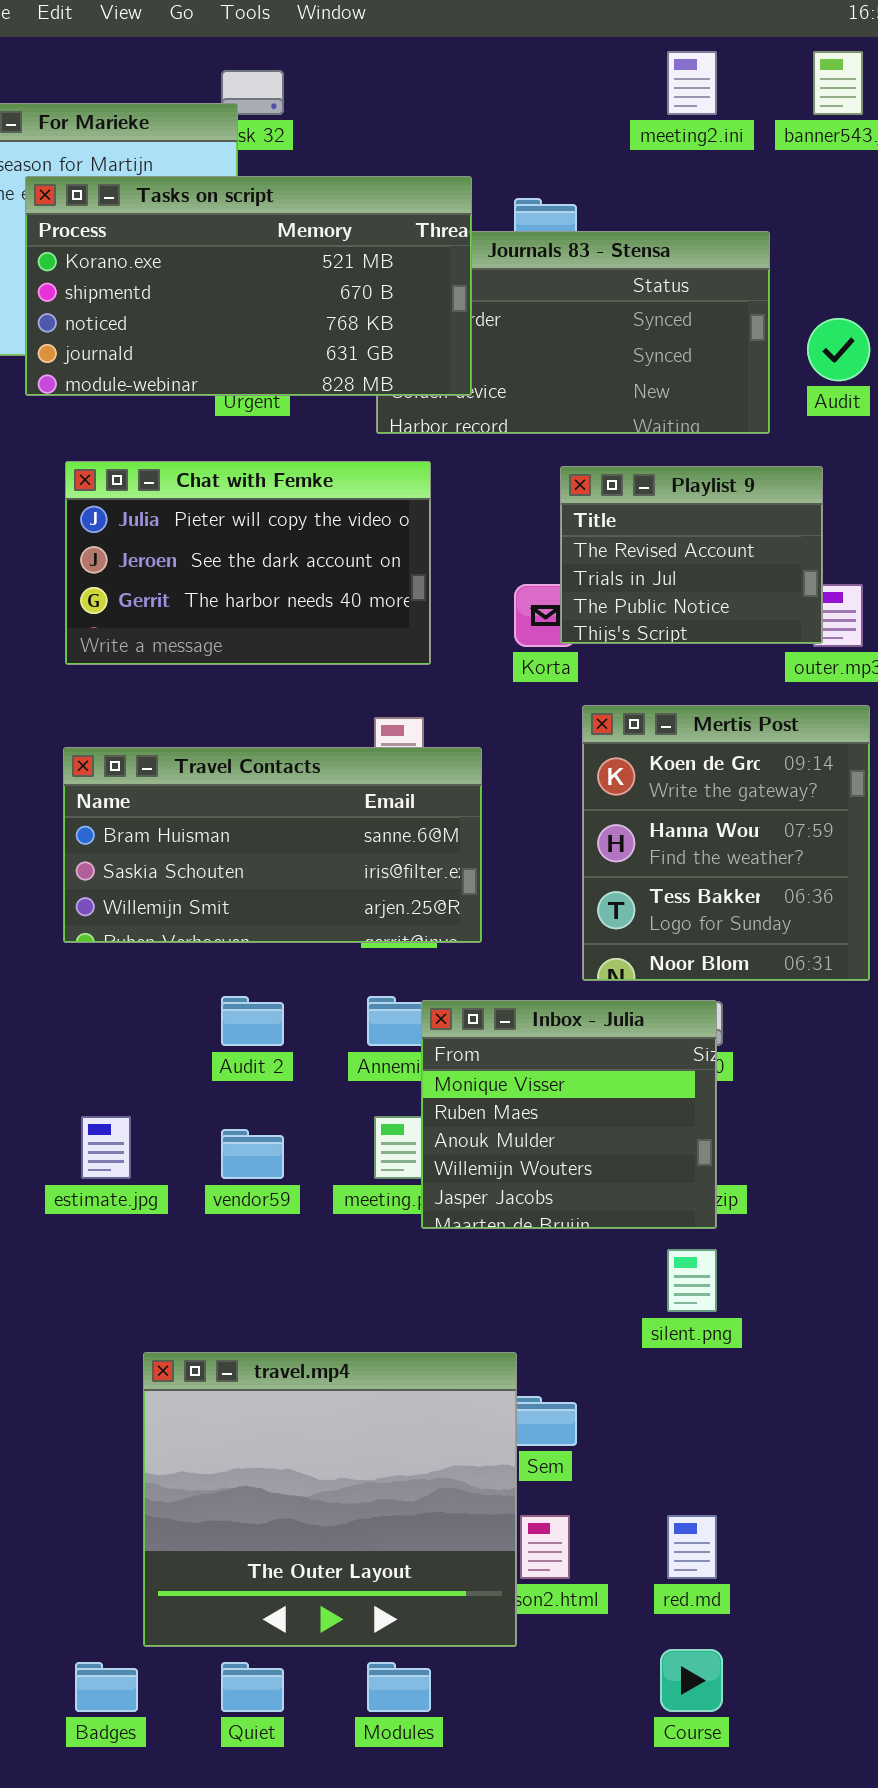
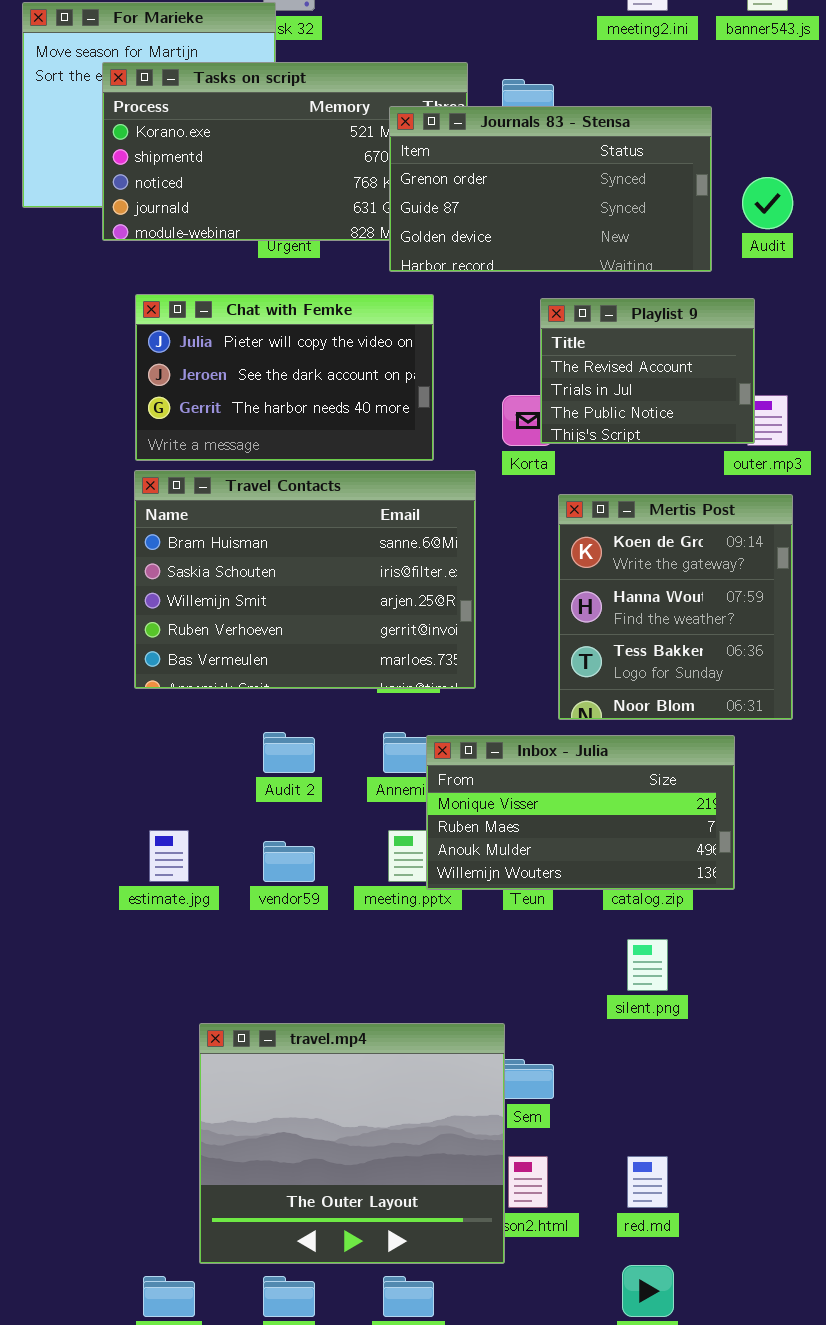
Journals 83 - Stensa: [376,231,770,434] -> [389,106,712,272], raised
Travel Contacts: [63,747,482,943] -> [134,470,476,689], resized
Inbox - Julia: [421,1000,717,1229] -> [426,735,735,890], resized

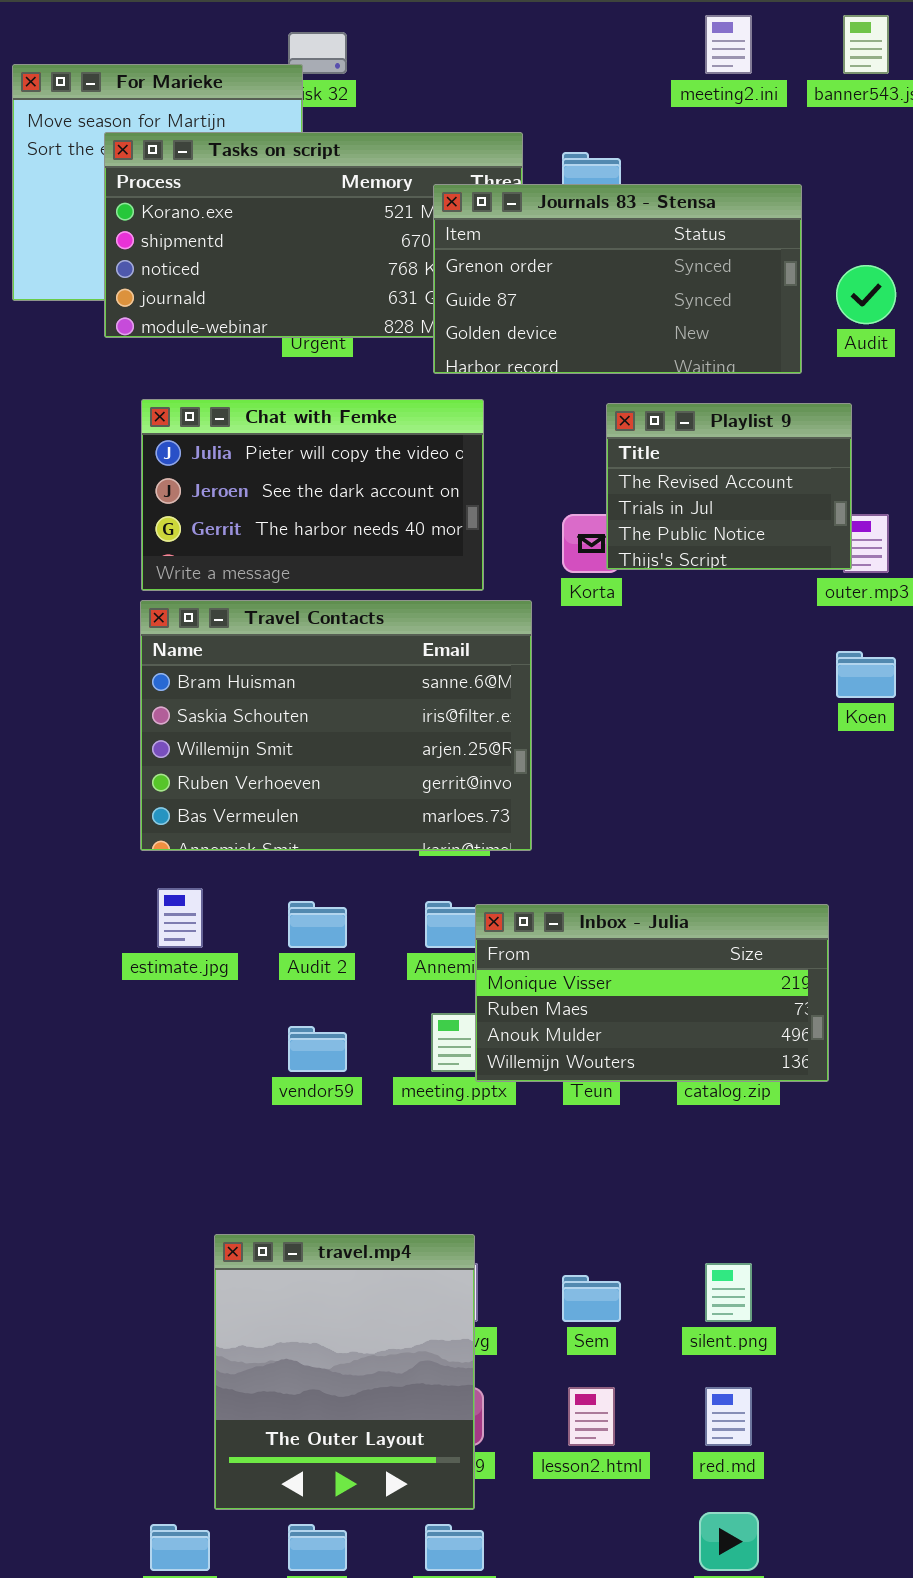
Mertis Post: [558,494,793,720] -> none, closed
estimate.jpg: [149,830,189,882] -> [157,888,203,948], moved
silent.png: [627,939,668,991] -> [705,1263,752,1322], moved
travel.mp4: [199,1023,505,1264] -> [214,1234,475,1510], resized

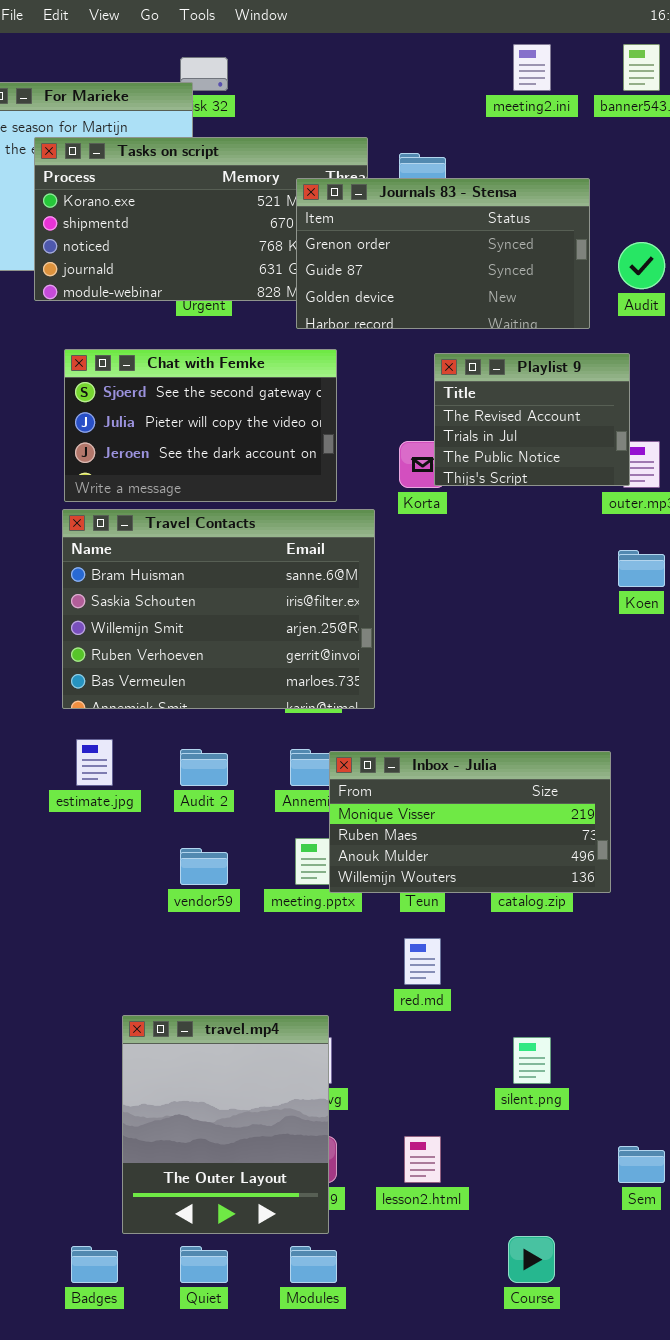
Chat with Femke: [141,399,484,591] -> [64,349,337,502], scrolled up 1 row
Sem: [562,1275,621,1322] -> [618,1146,665,1183], moved
red.md: [705,1387,752,1446] -> [404,938,441,985], moved

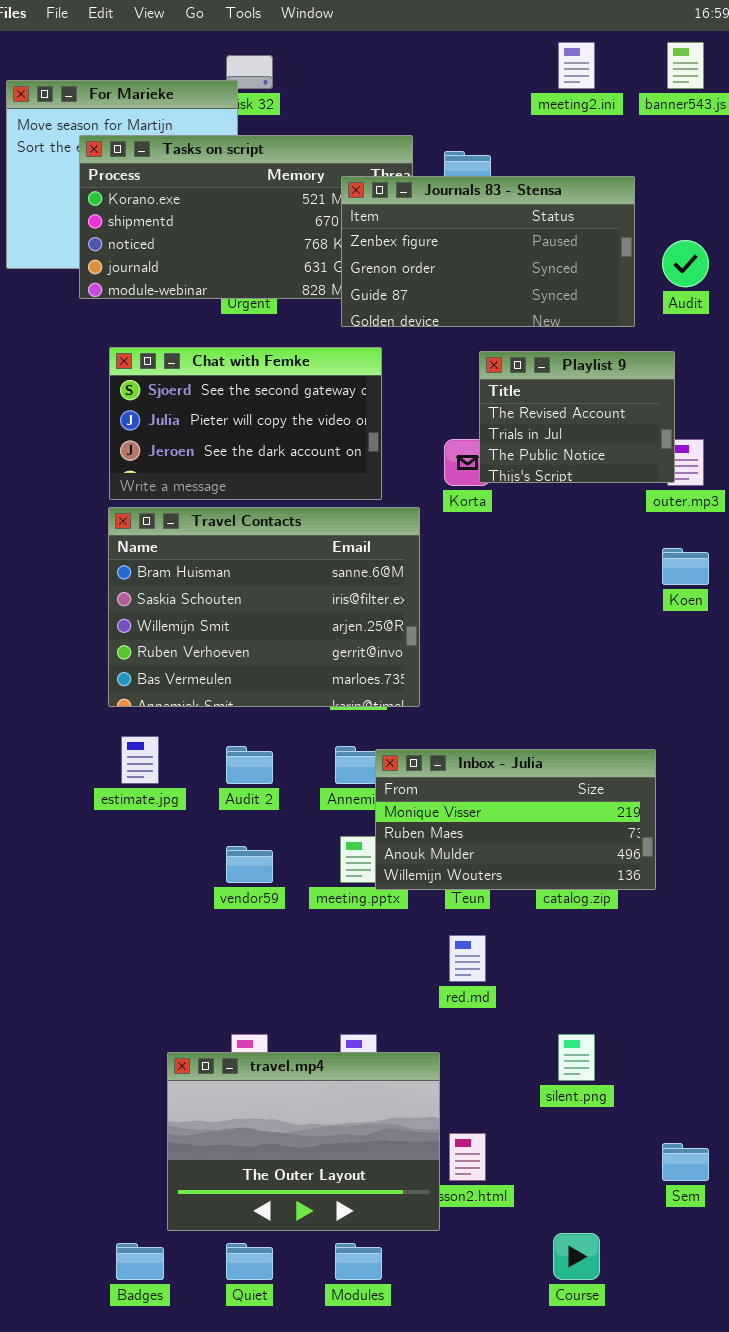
Journals 83 - Stensa: [296,178,590,329] -> [341,176,635,327], scrolled up 1 row
travel.mp4: [122,1015,329,1234] -> [167,1052,440,1231], resized

